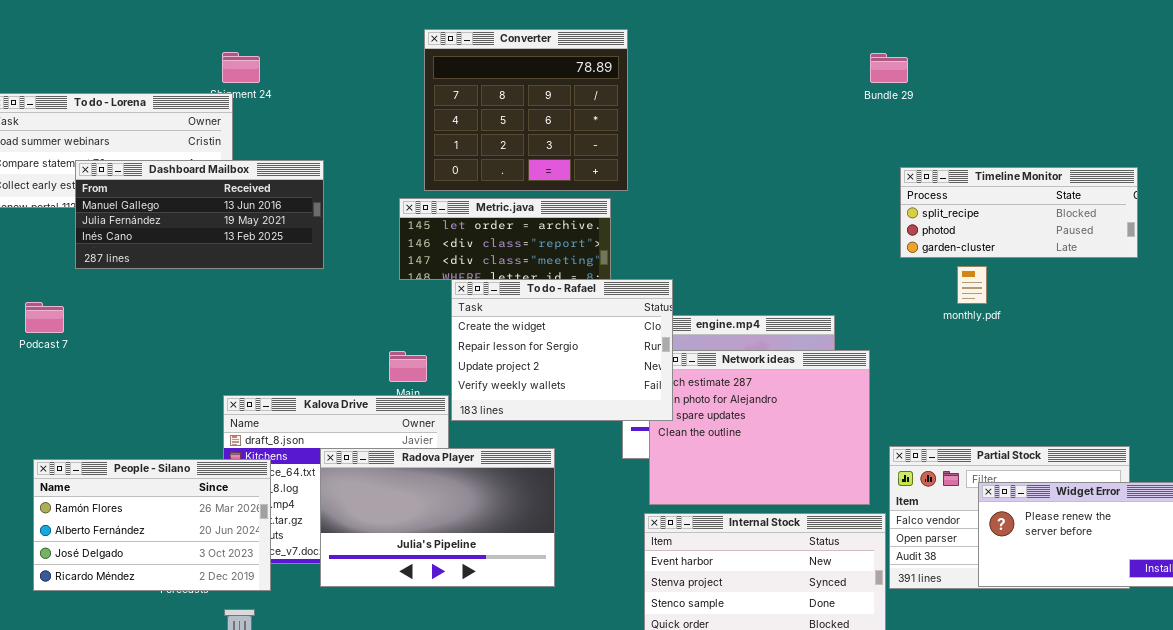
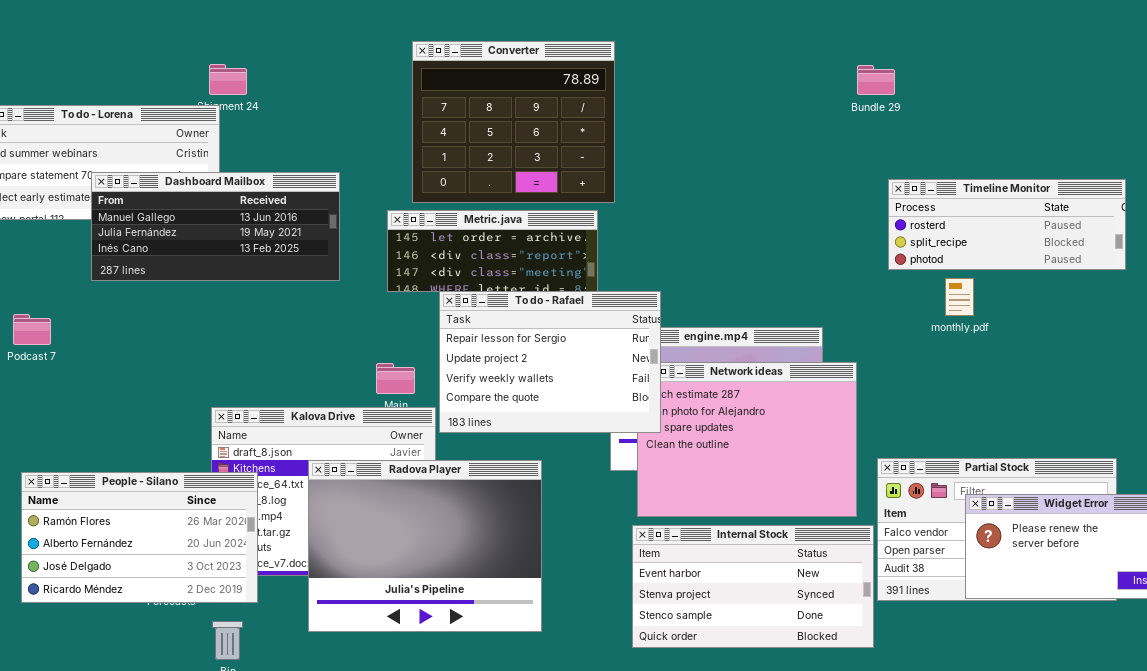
Dashboard Mailbox: [75,160,324,269] -> [91,172,340,281], moved
Timeline Monitor: [900,167,1138,258] -> [888,179,1126,270], scrolled up 1 row
To do - Rafael: [451,279,673,421] -> [439,291,661,433], scrolled down 1 row
Radova Player: [320,448,555,587] -> [308,460,542,632], resized

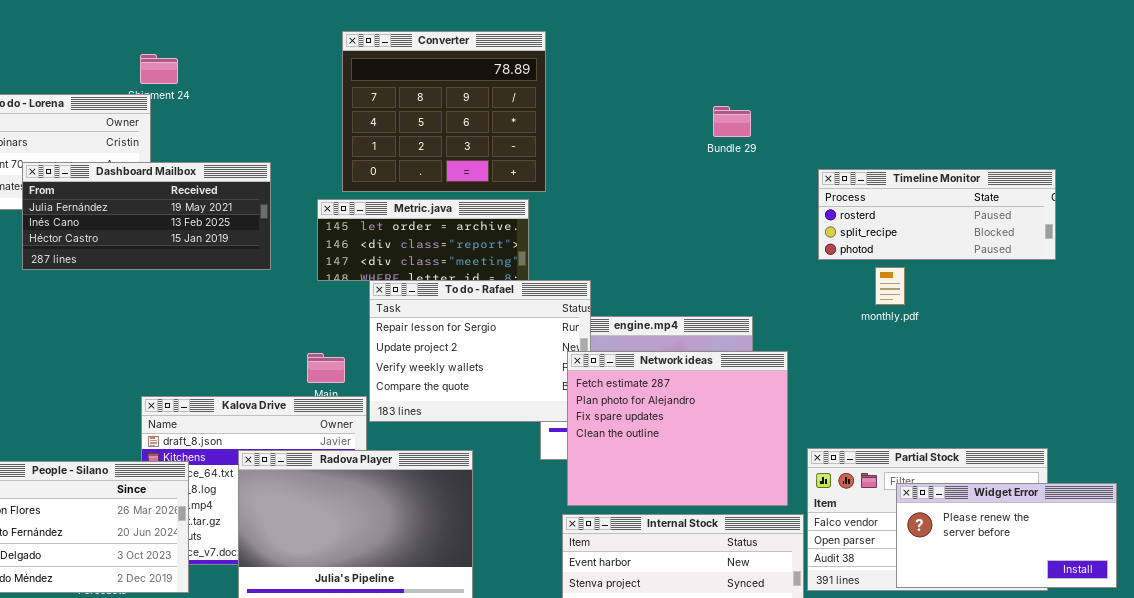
Bundle 29: [857,65,895,95] -> [713,106,751,137], moved
Dashboard Mailbox: [91,172,340,281] -> [22,162,271,270], scrolled down 1 row
Network ideas: [637,362,857,517] -> [567,351,788,506], raised

